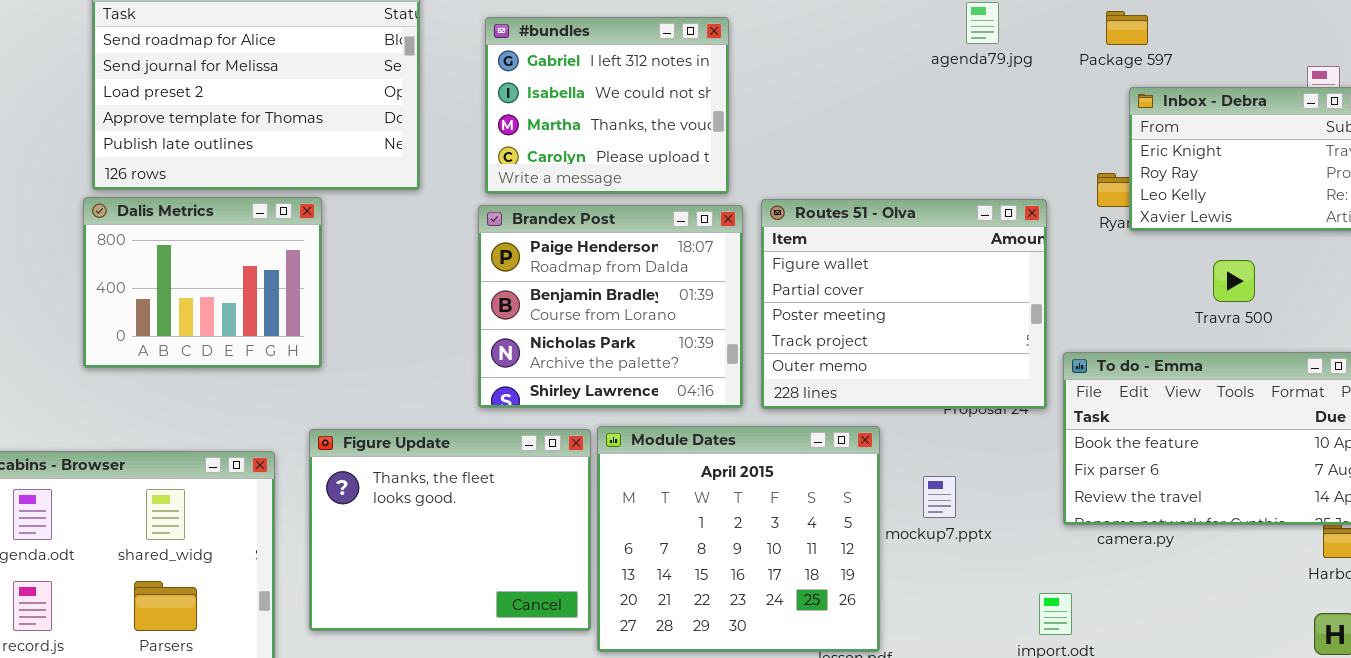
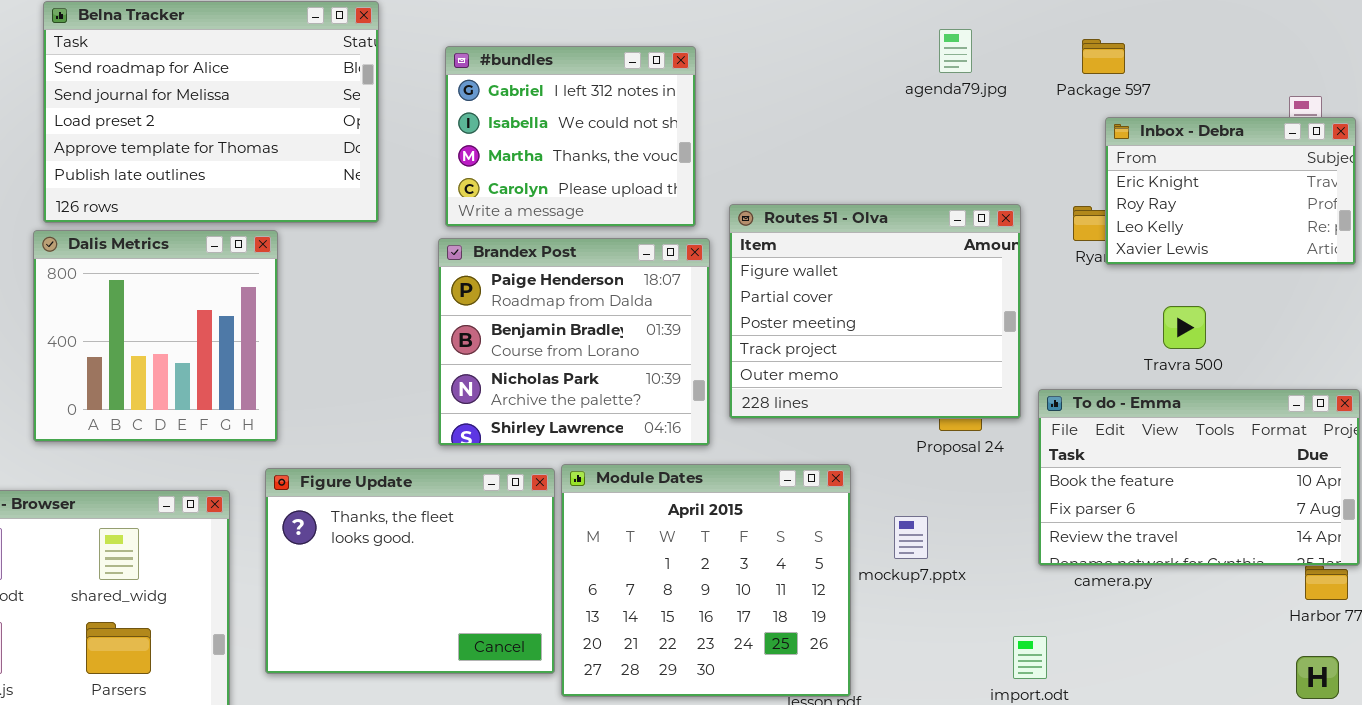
Dalis Metrics: [83,197,322,368] -> [33,230,278,442], resized
Routes 51 - Olva: [761,199,1047,409] -> [729,204,1021,419], moved
Travra 500: [1213,260,1255,302] -> [1163,306,1206,349], moved

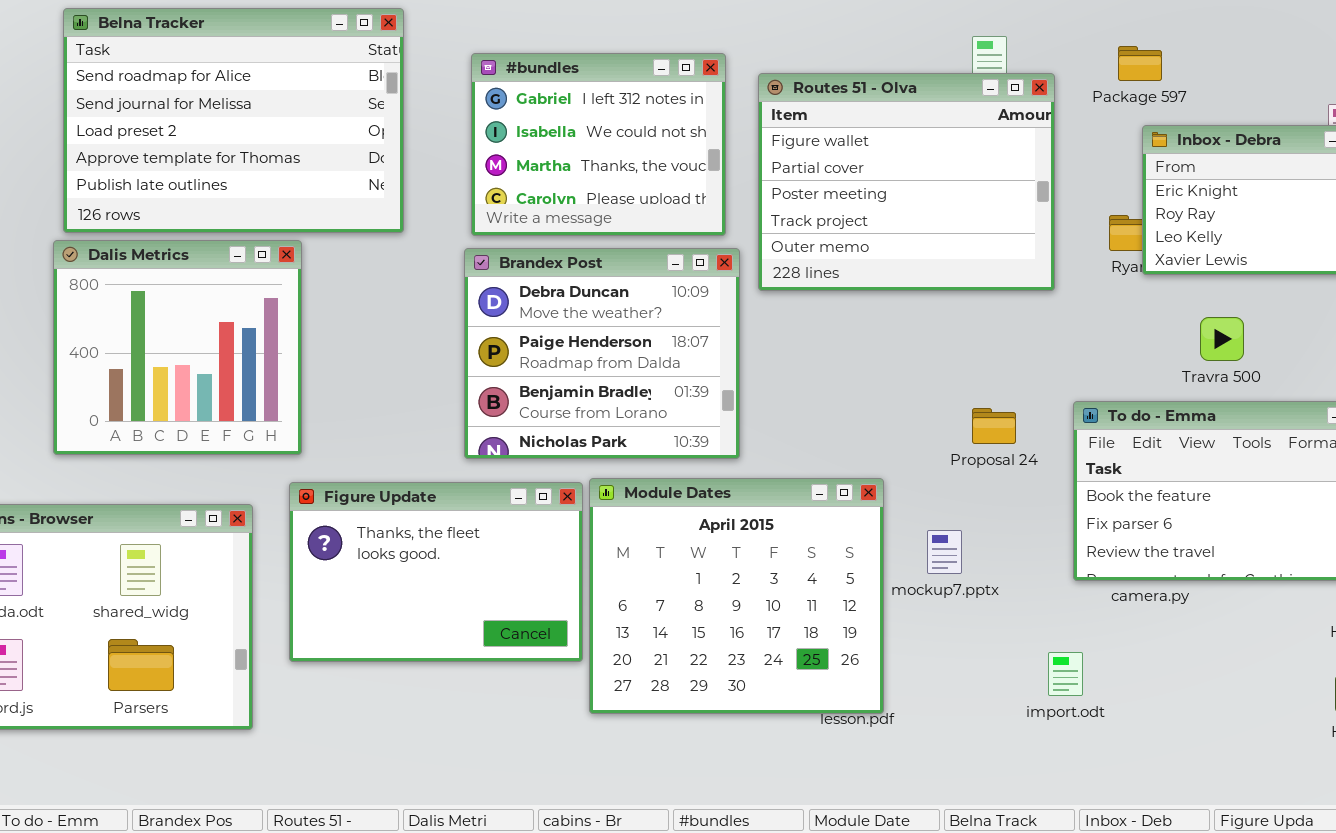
Routes 51 - Olva: [729,204,1021,419] -> [758,73,1055,291], moved
Brandex Post: [438,238,710,446] -> [464,248,740,459], scrolled up 1 row
Figure Update: [265,468,555,674] -> [289,482,583,662], resized

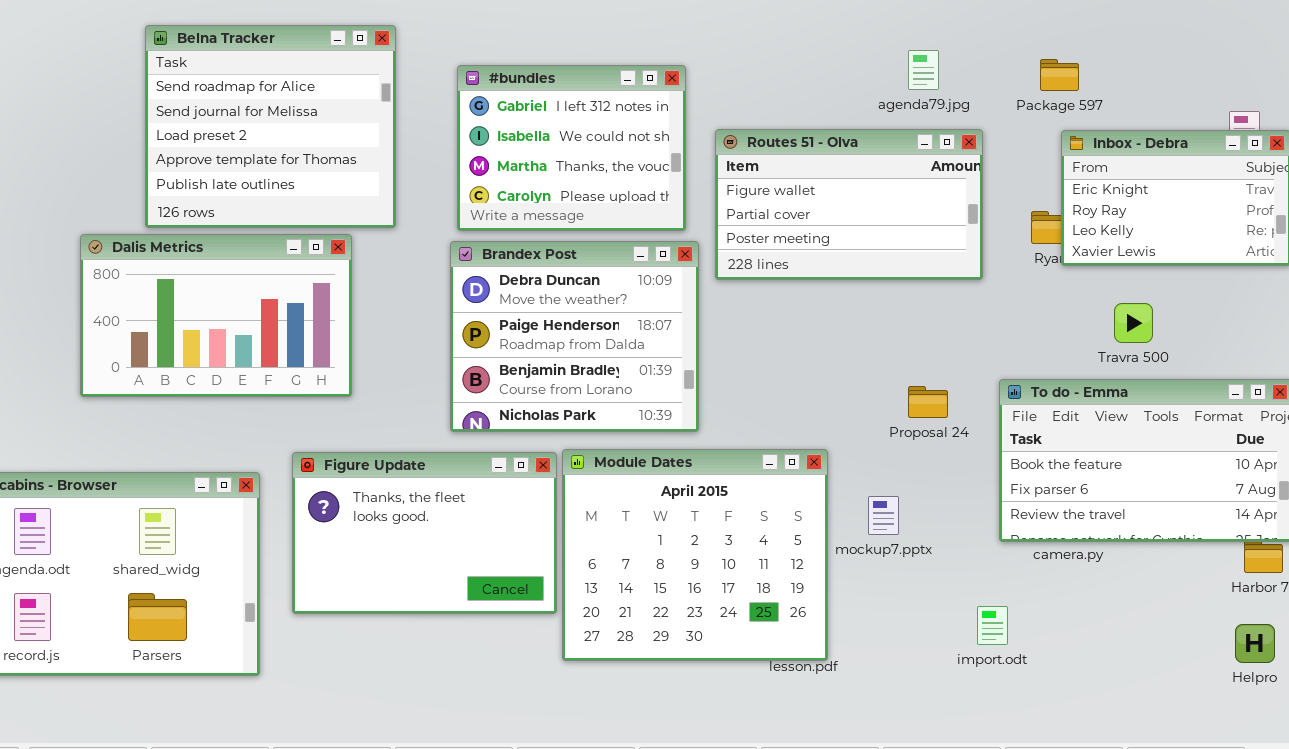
Belna Tracker: [63,8,404,233] -> [145,25,396,228], resized
Routes 51 - Olva: [758,73,1055,291] -> [715,129,983,280], resized
Dalis Metrics: [53,240,302,455] -> [80,234,352,397], resized

